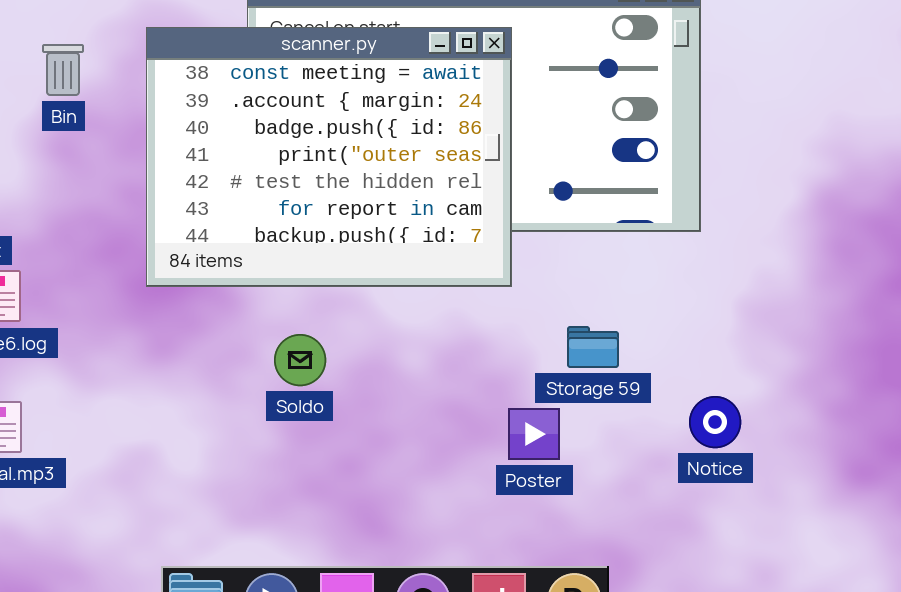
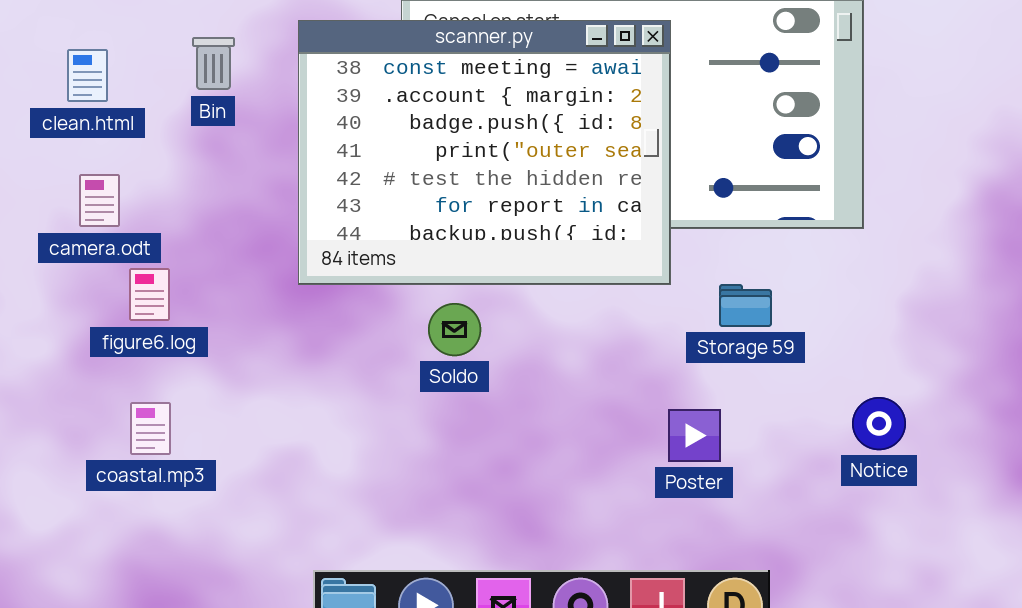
Storage 59: [567,326,619,368] -> [719,284,772,327], moved
Soldo: [274,334,326,386] -> [428,303,481,356], moved

